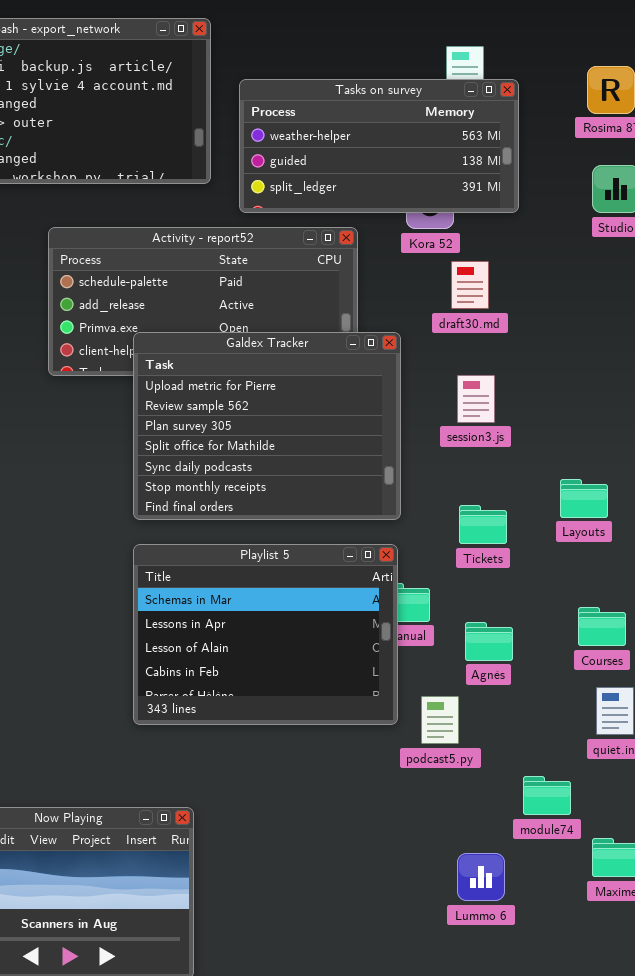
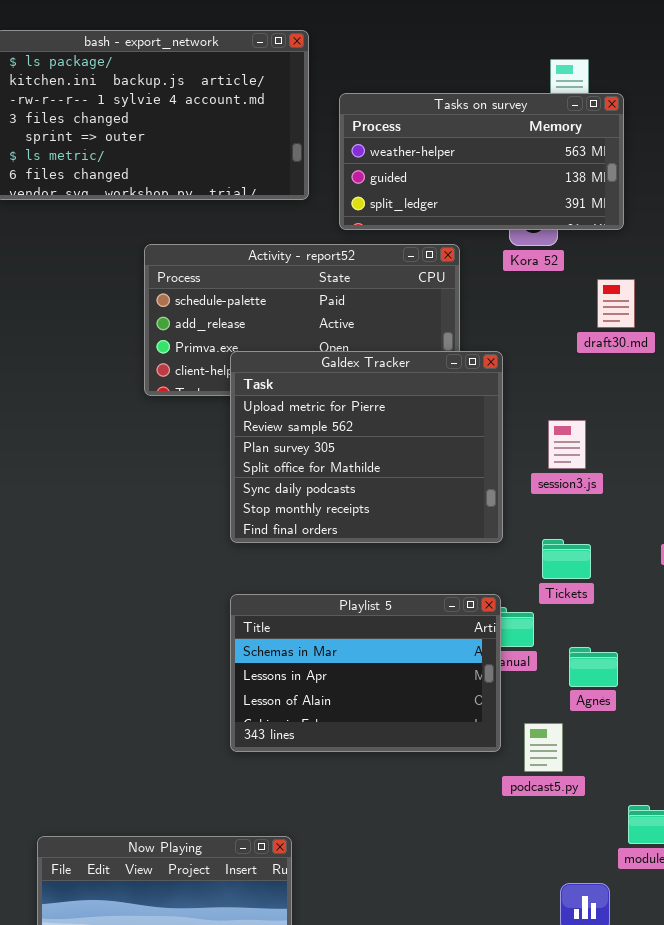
draft30.md: [451,261,489,309] -> [597,279,635,328], moved
session3.js: [457,375,495,423] -> [548,420,586,469], moved
Tickets: [459,505,507,544] -> [542,539,591,579], moved
Playlist 5: [133,544,398,725] -> [230,594,501,752], resized

